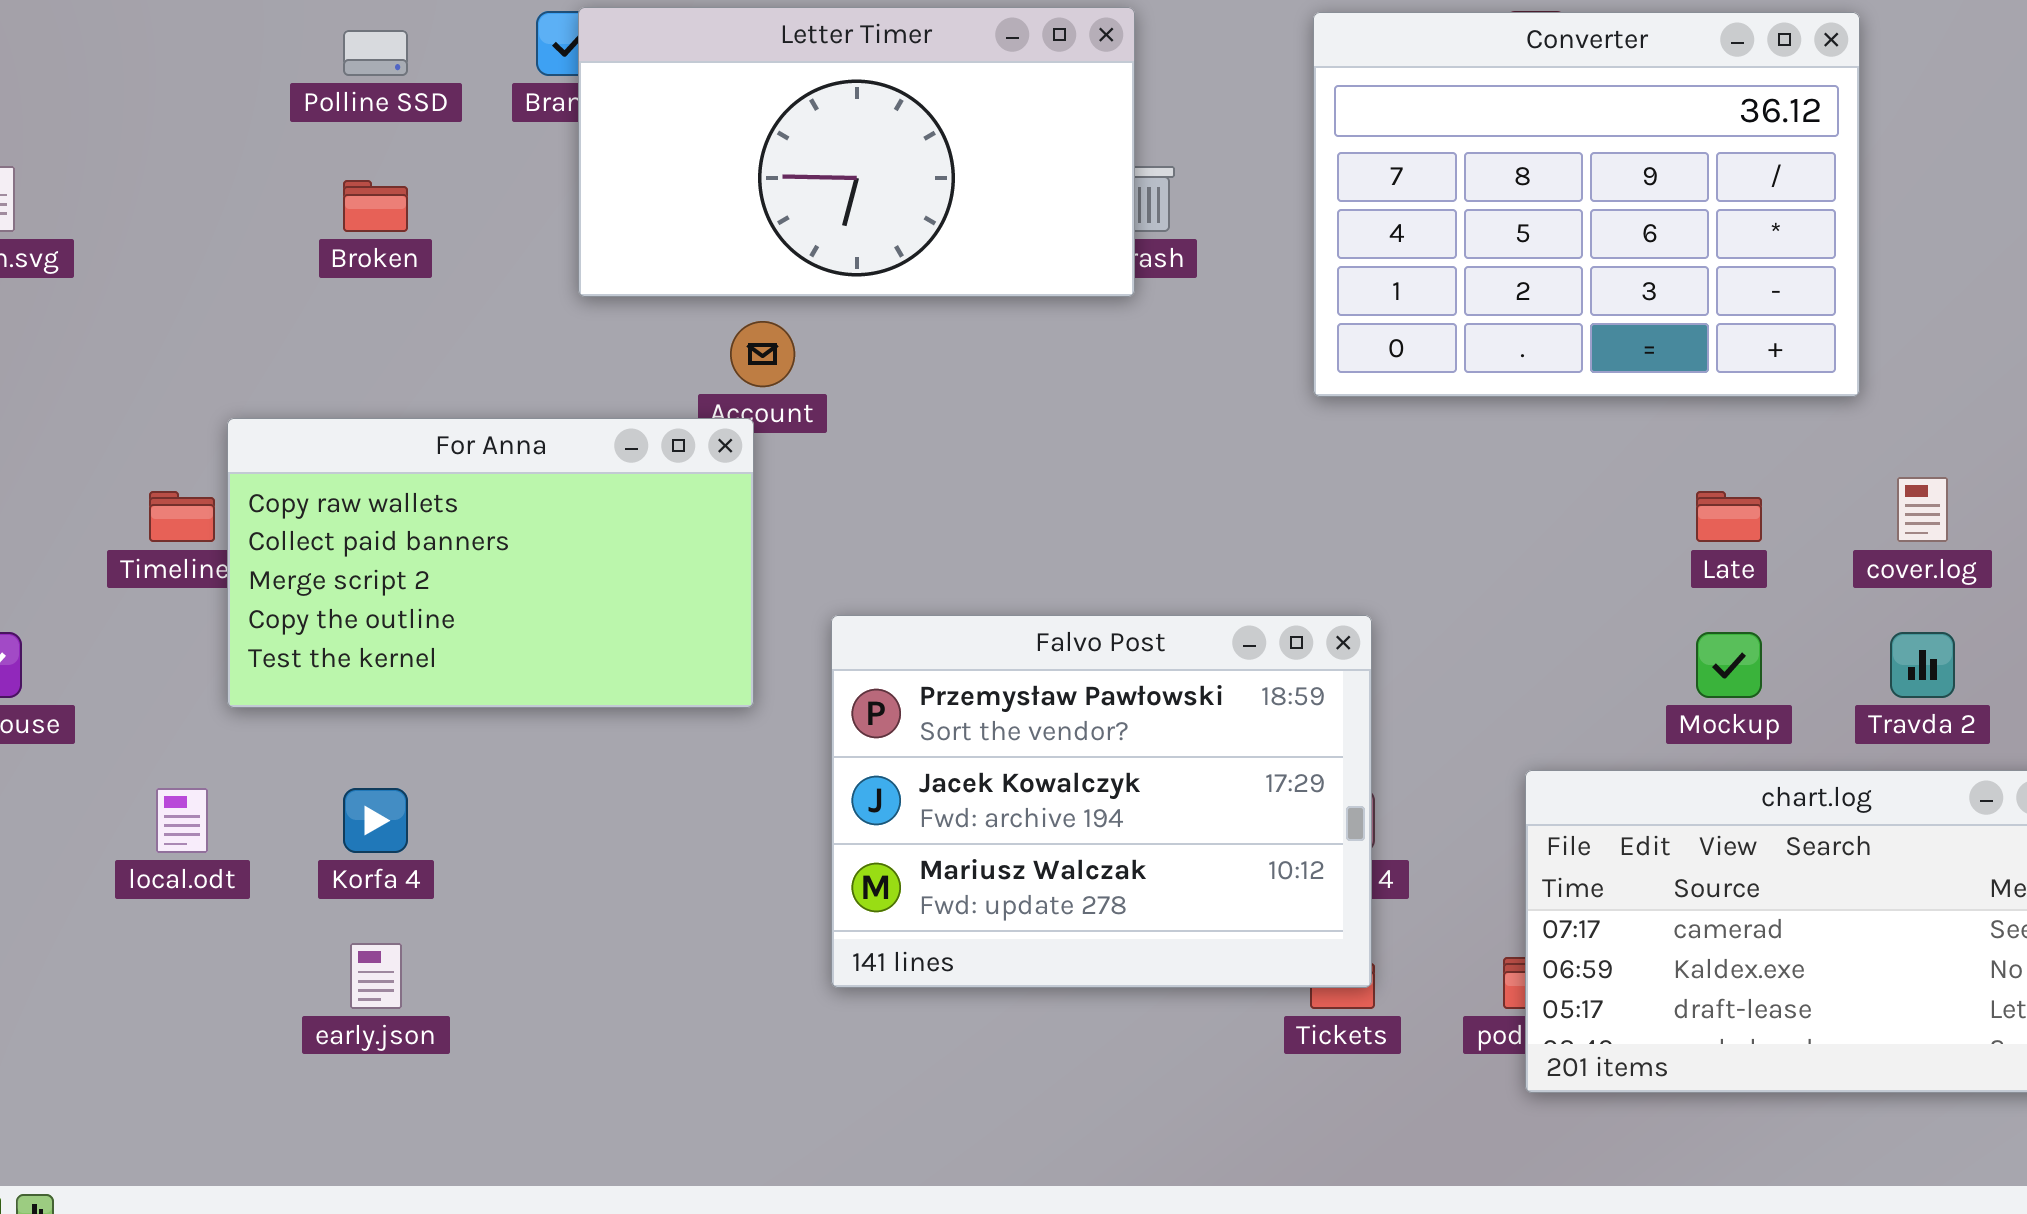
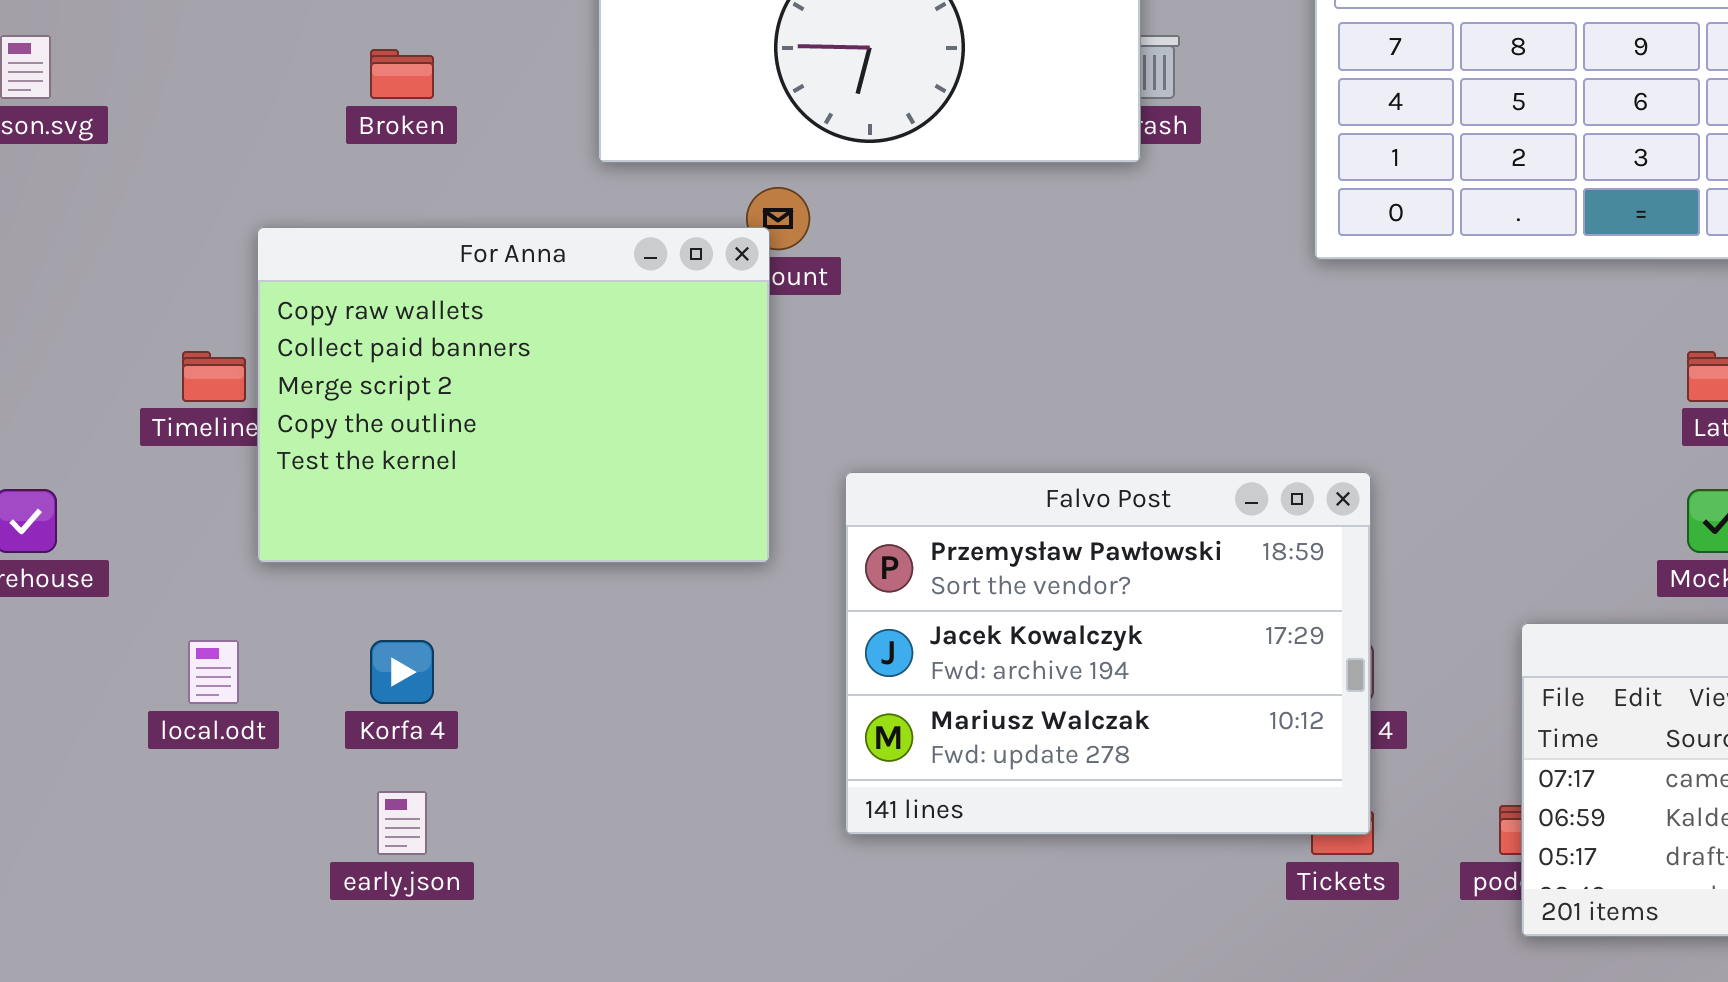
For Anna: [227,418,754,708] -> [257,227,770,563], resized

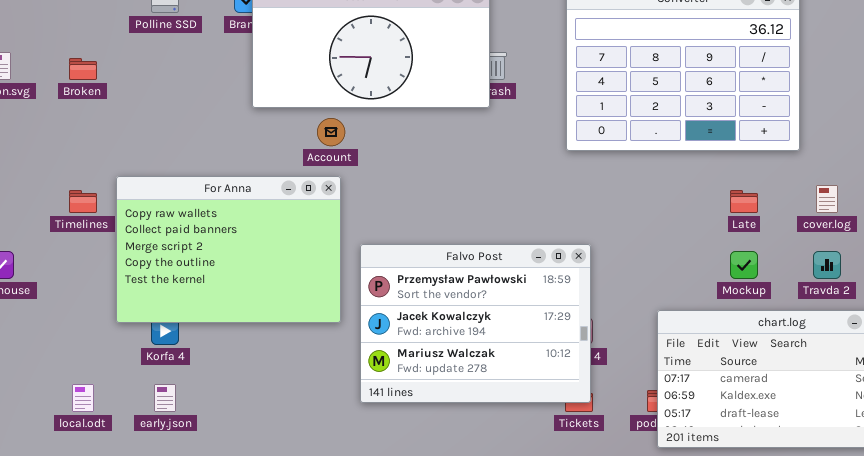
Broken: [370,49,434,99] -> [69,58,97,80], moved
For Anna: [257,227,770,563] -> [116,176,341,323], moved
local.odt: [188,640,239,704] -> [72,384,94,412], moved

